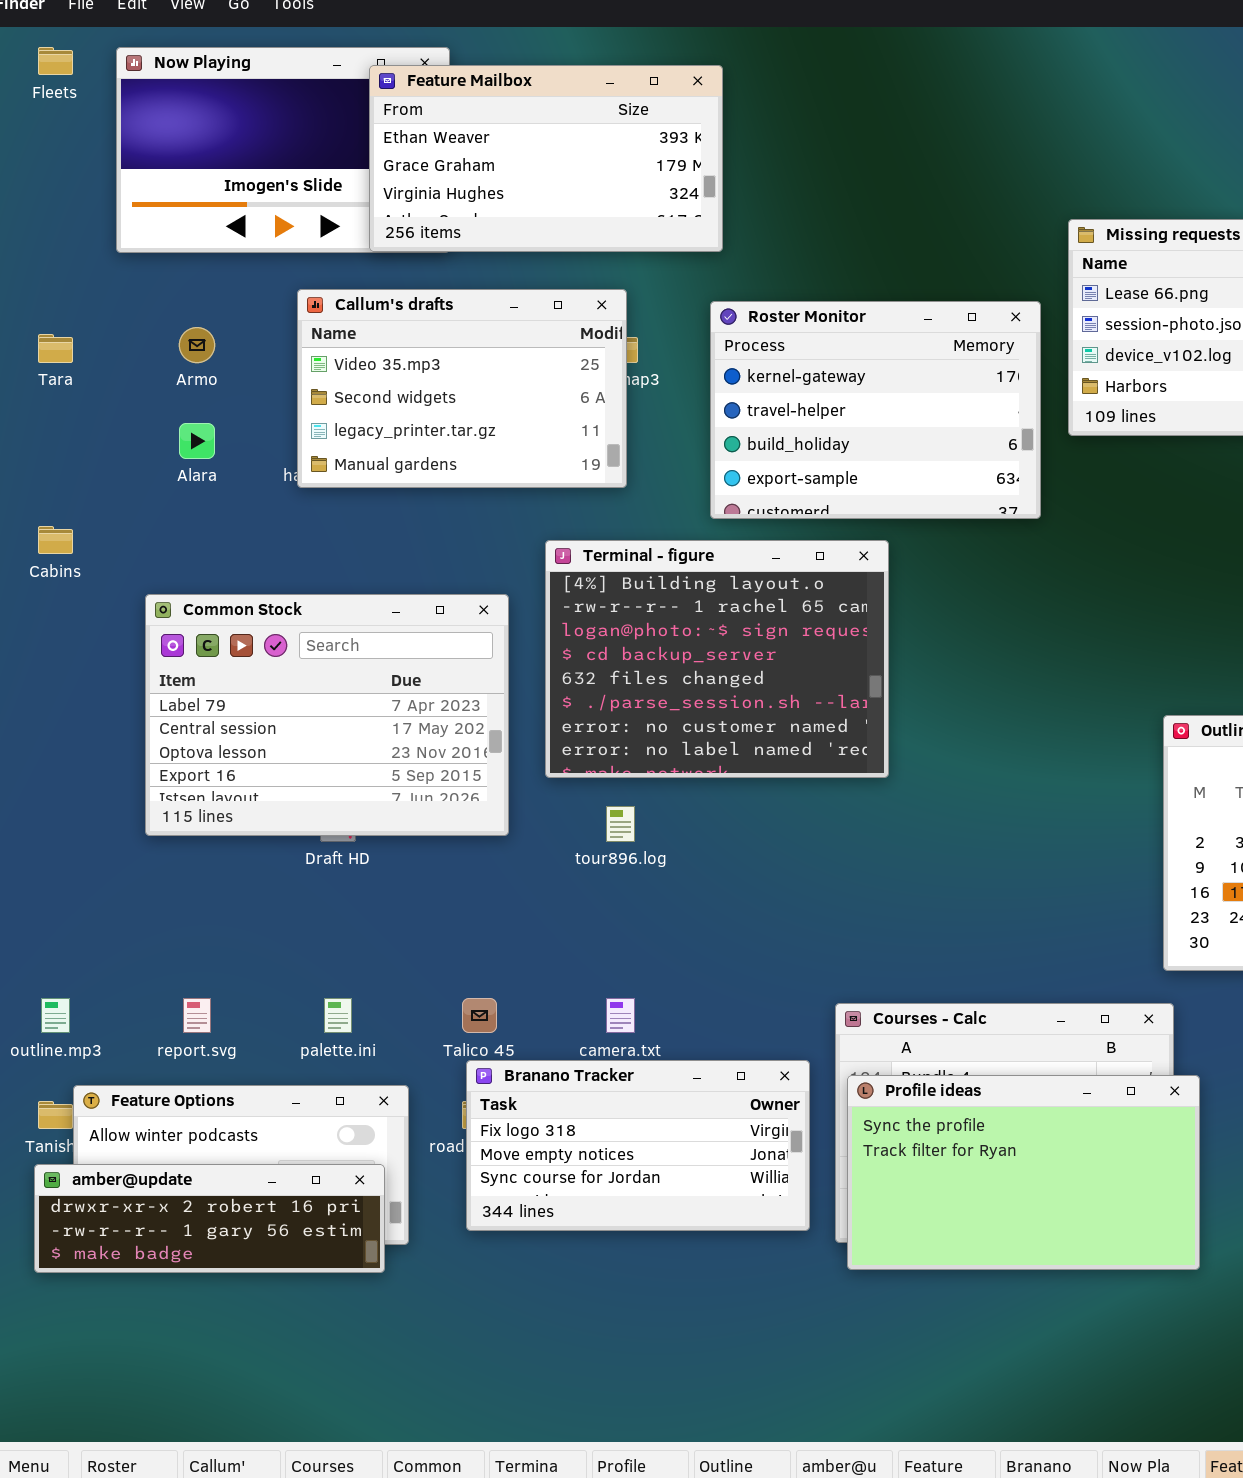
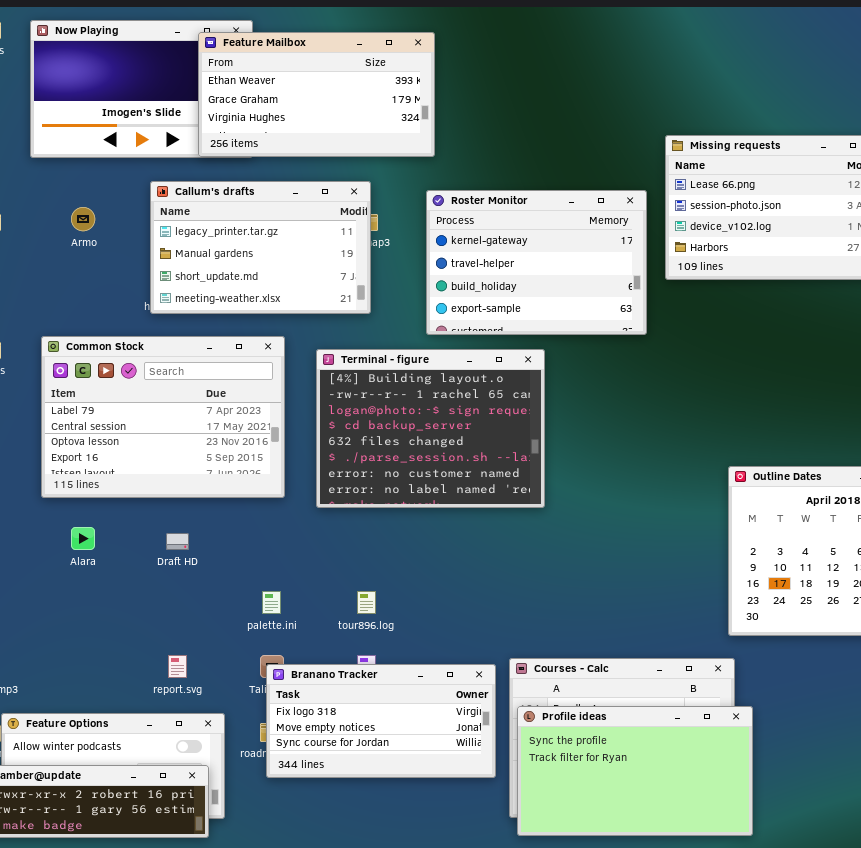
Callum's drafts: [297,289,627,488] -> [150,181,371,314], scrolled down 2 rows
Alara: [179,423,215,459] -> [71,527,95,550], moved
Common Stock: [145,594,509,836] -> [41,336,285,498], moved
tour896.log: [606,806,635,842] -> [357,591,376,614], moved
report.svg: [183,998,211,1033] -> [168,655,187,678], moved
palette.ini: [324,998,352,1033] -> [262,591,281,614], moved
Branano Tracker: [466,1060,810,1231] -> [266,664,496,778], moved

